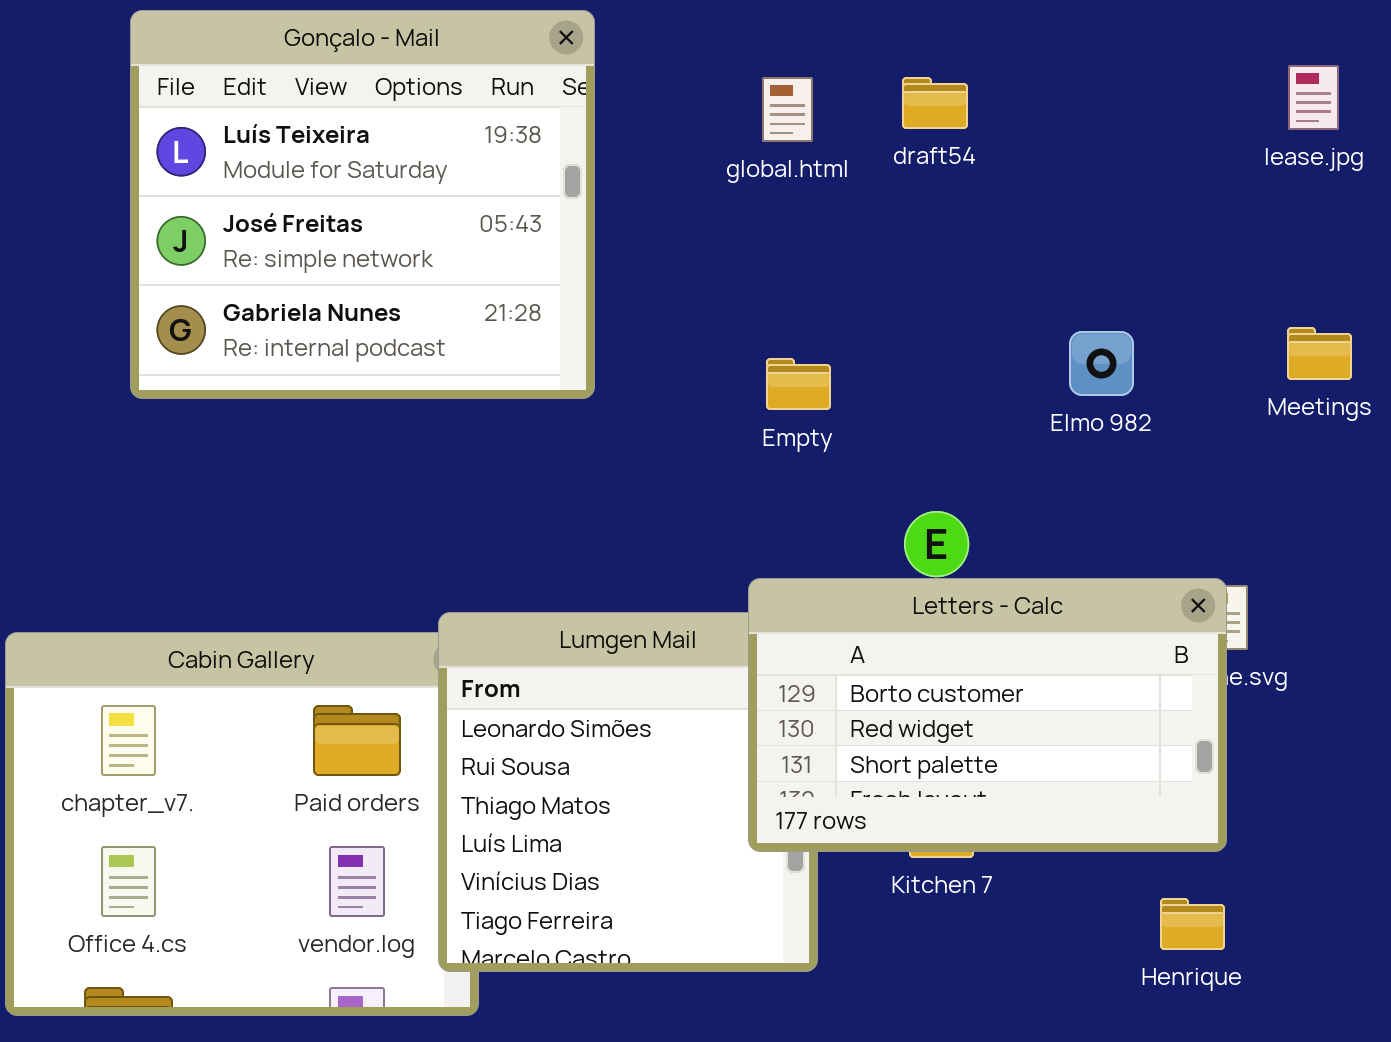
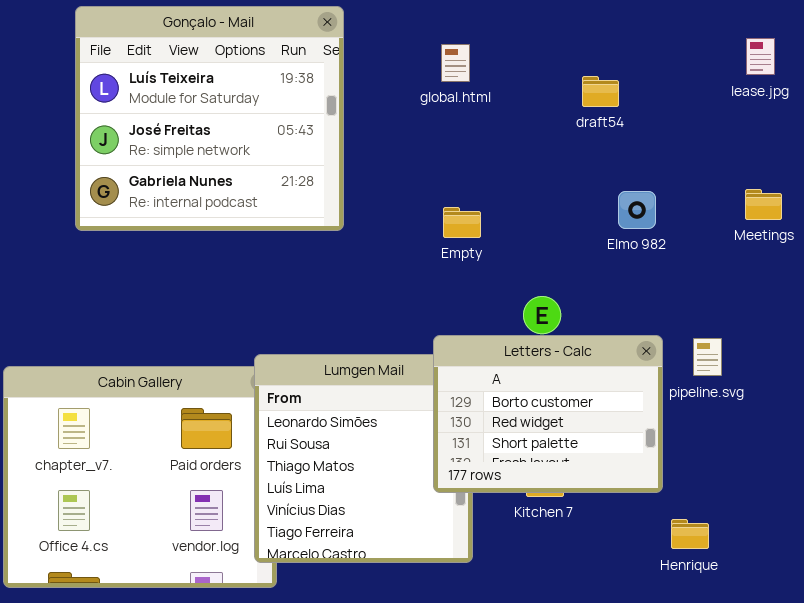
draft54: [902,77,968,129] -> [582,76,619,107], moved
Letters - Calc: [748,578,1227,852] -> [433,335,663,493], resized

